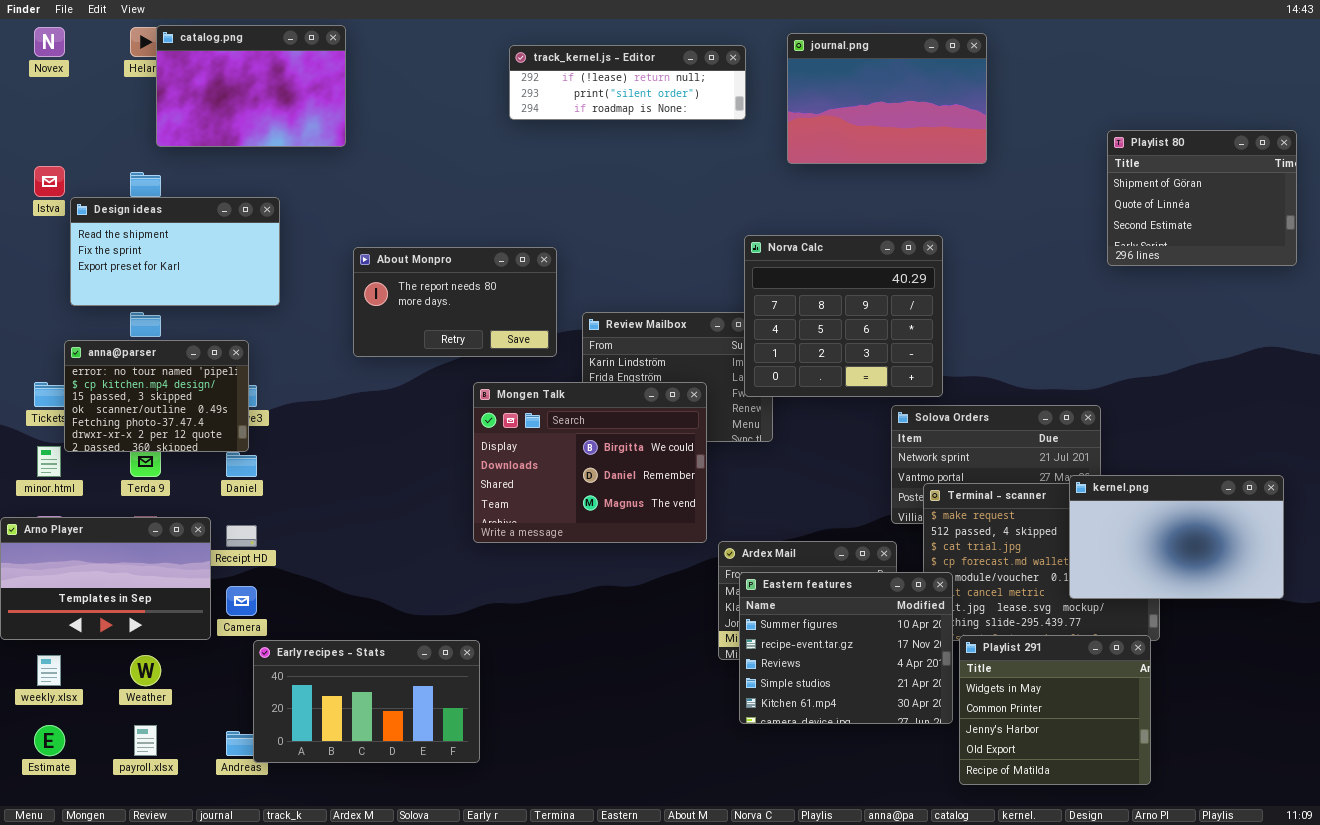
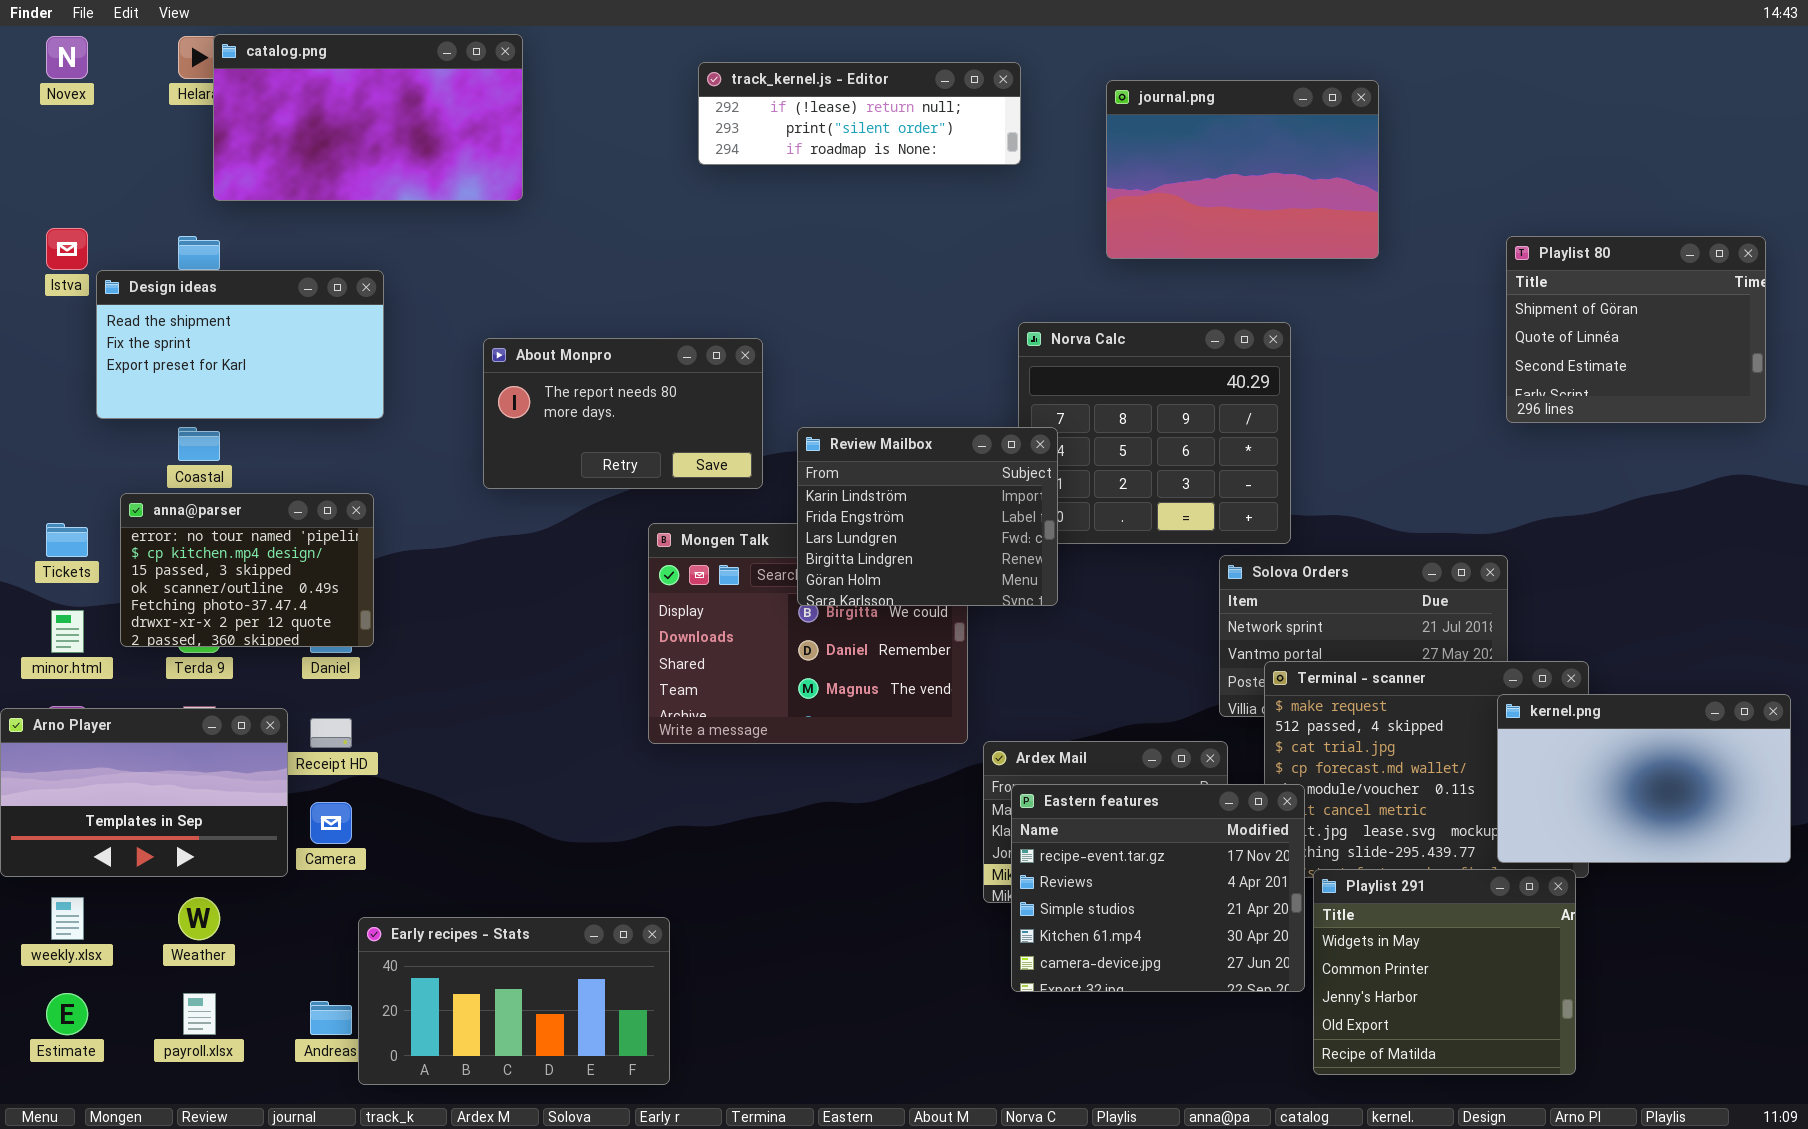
catalog.png: [156,25,346,147] -> [213,34,523,201], resized
journal.png: [787,33,987,164] -> [1106,80,1379,259], moved
Playlist 80: [1107,130,1297,266] -> [1506,236,1766,423], moved
Review Mailbox: [582,312,773,442] -> [797,427,1058,606], raised
anna@parser: [64,340,249,452] -> [120,493,374,647], moved
kernel.png: [1069,475,1284,599] -> [1497,694,1791,863], moved
Eastern features: [739,572,953,724] -> [1011,784,1305,992], scrolled down 1 row
Early recipes - Stats: [253,640,480,763] -> [358,917,670,1085], moved

